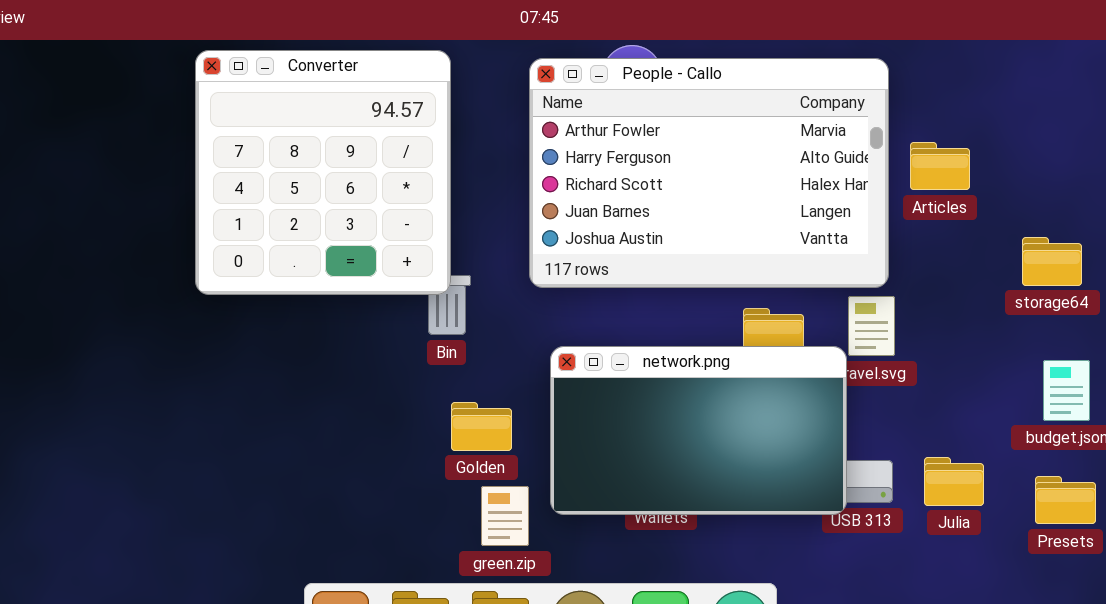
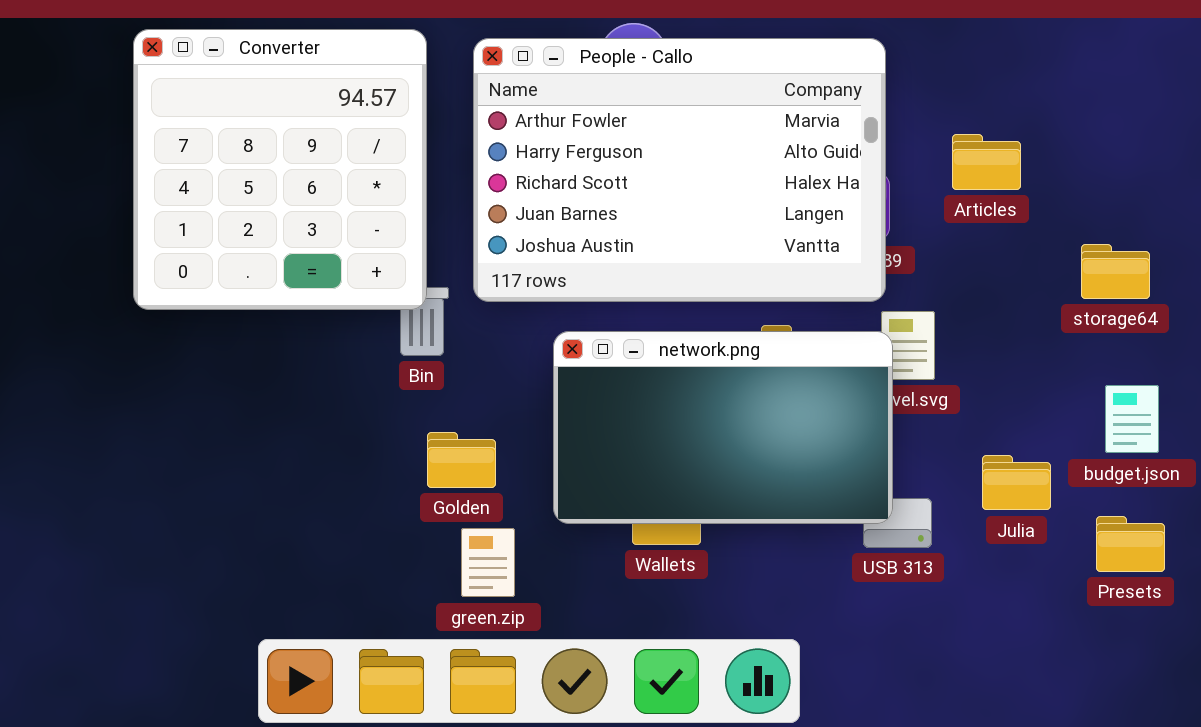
People - Callo: [529,58,889,288] -> [473,38,886,302], moved
network.png: [550,346,847,515] -> [553,331,893,524], moved
Julia: [924,457,984,506] -> [982,455,1051,510], moved

